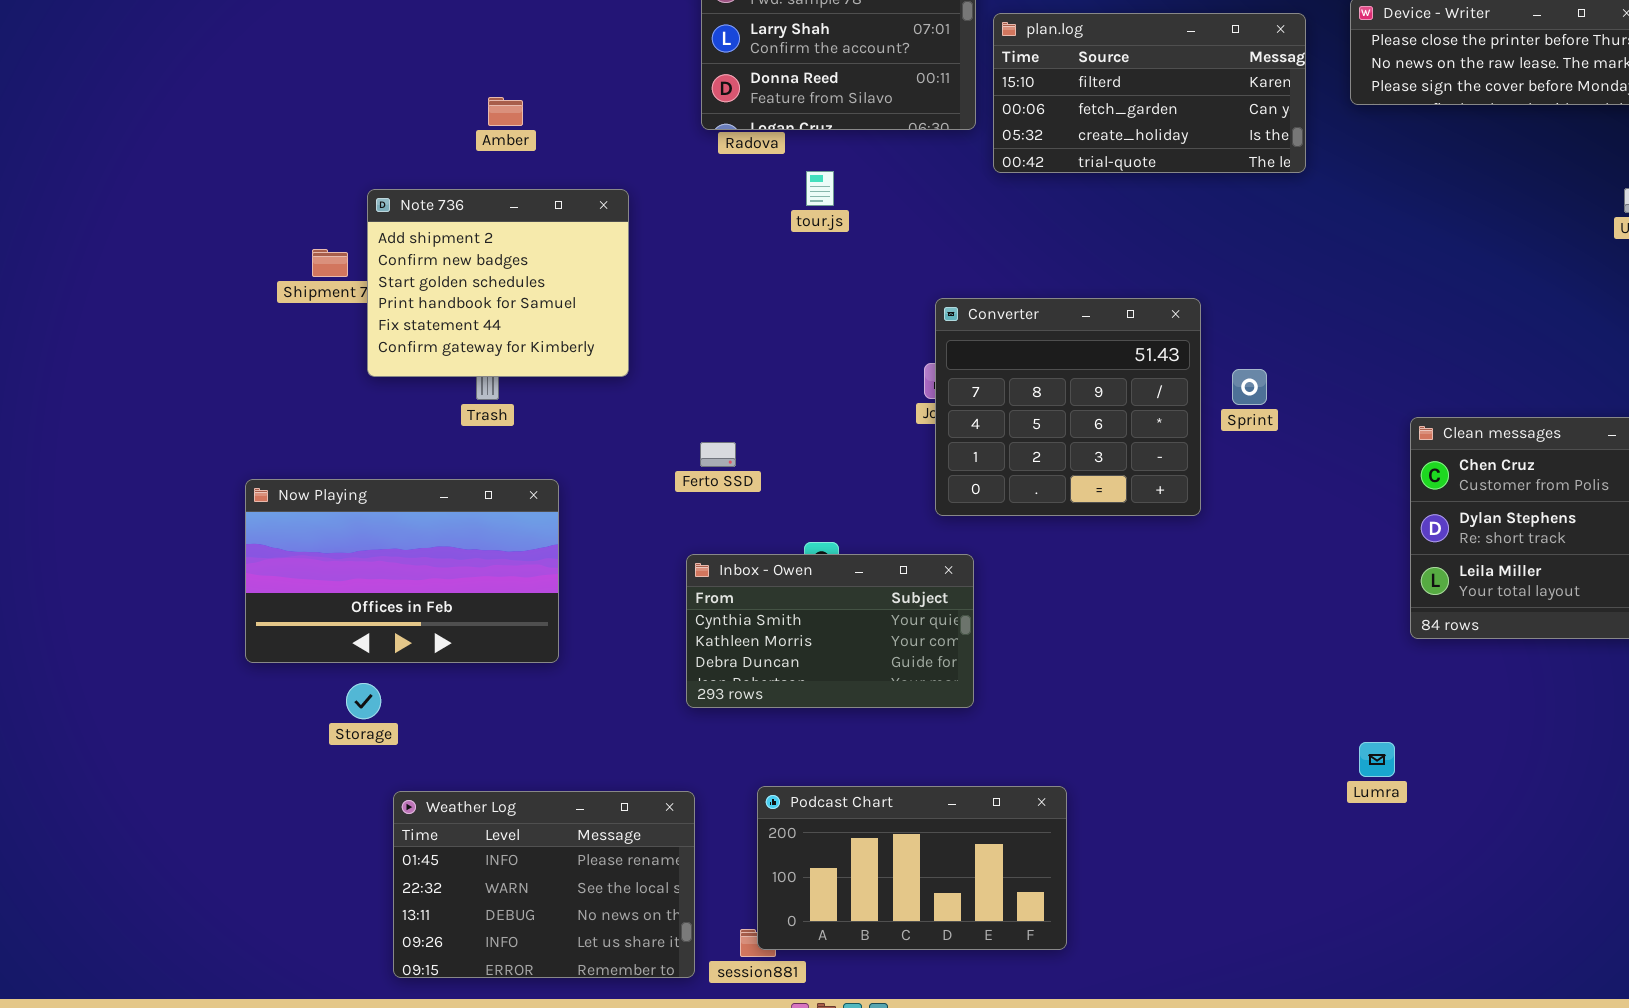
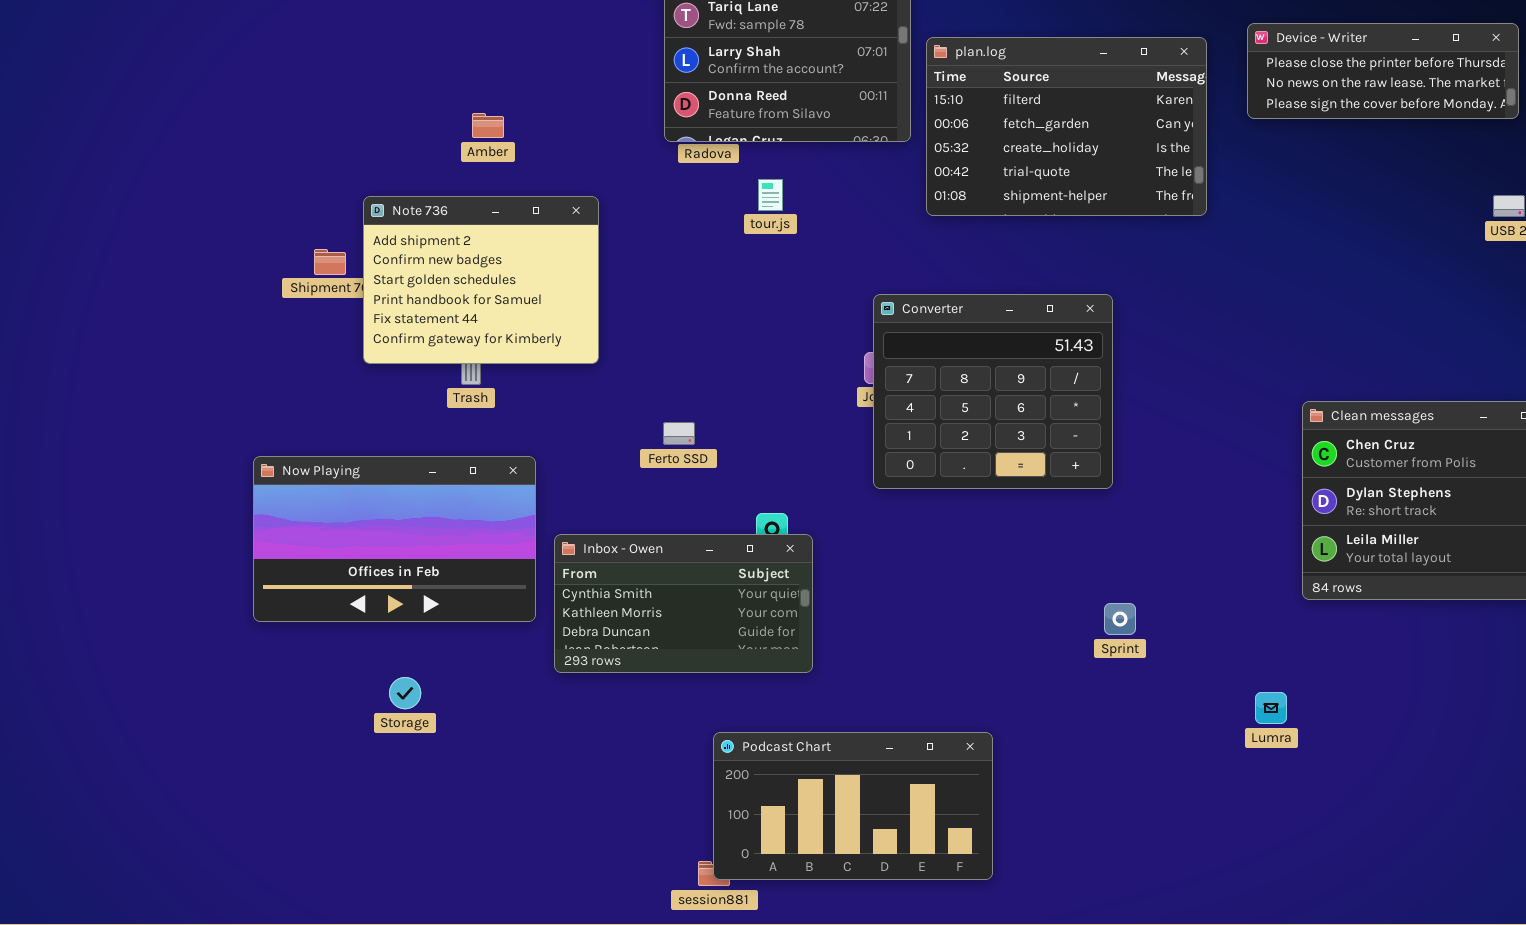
plan.log: [993,13,1306,173] -> [926,37,1207,216], resized
Sprint: [1232,369,1267,405] -> [1104,603,1136,635], moved
Inbox - Owen: [686,554,974,708] -> [554,534,813,673], moved
Storage: [346,683,381,719] -> [389,677,421,709], moved
Weather Log: [393,791,695,978] -> none, closed

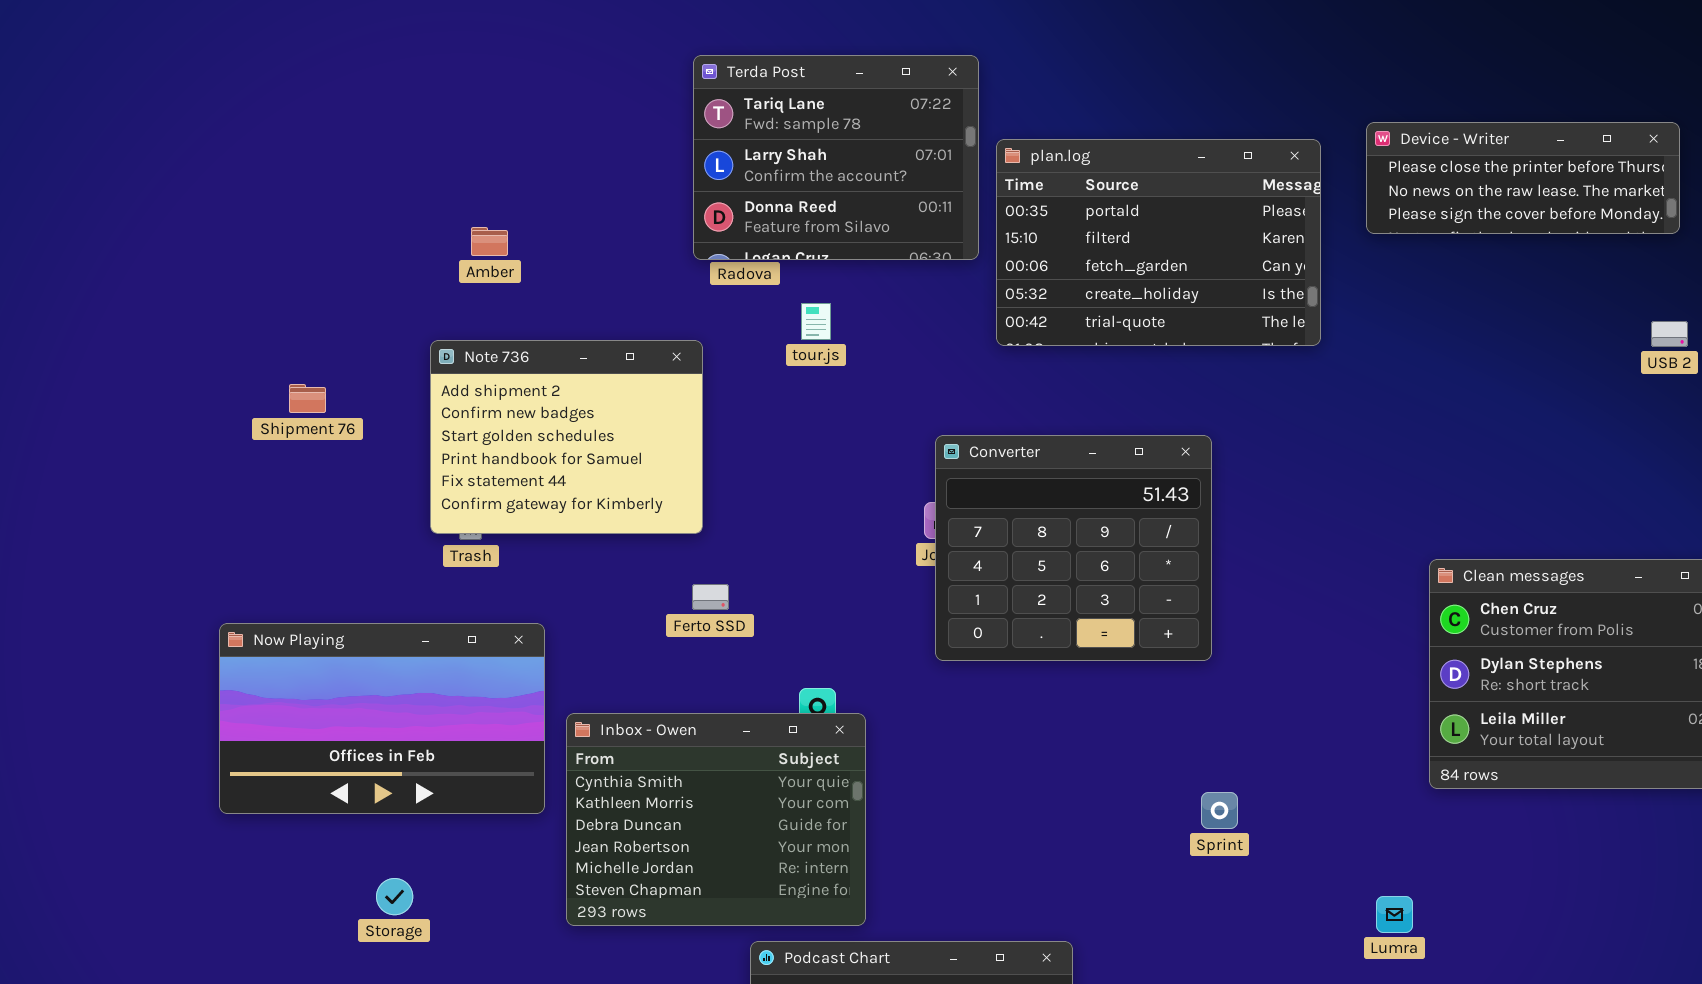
plan.log: [926,37,1207,216] -> [996,139,1321,346], scrolled up 1 row
Note 736: [363,196,599,364] -> [430,340,703,534], moved
Inbox - Owen: [554,534,813,673] -> [566,713,866,926], resized

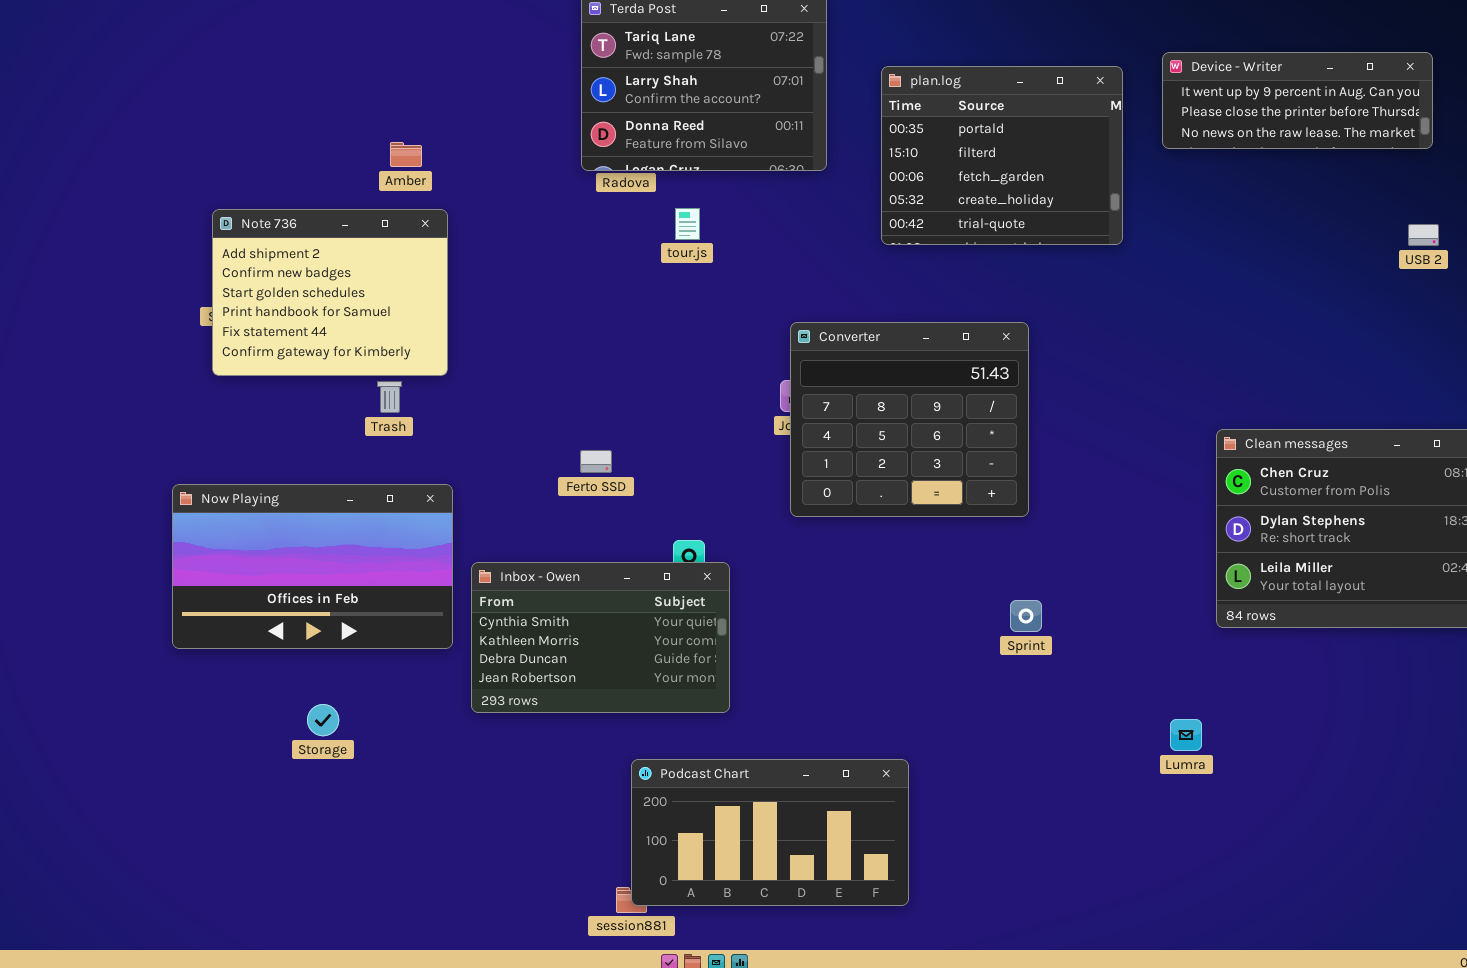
Device - Writer: [1366,122,1680,234] -> [1162,52,1433,149], scrolled up 1 row
plan.log: [996,139,1321,346] -> [881,66,1123,245], resized
Note 736: [430,340,703,534] -> [212,209,448,376], moved
Inbox - Owen: [566,713,866,926] -> [471,562,730,713], resized
Sprint: [1201,792,1238,829] -> [1010,600,1042,632], moved

